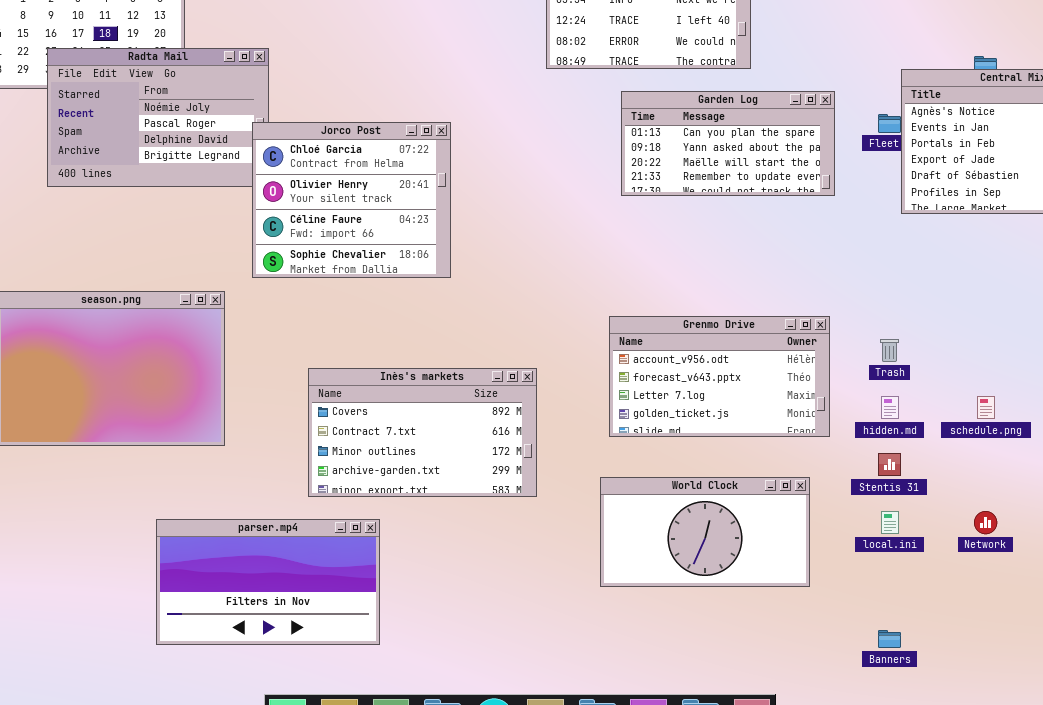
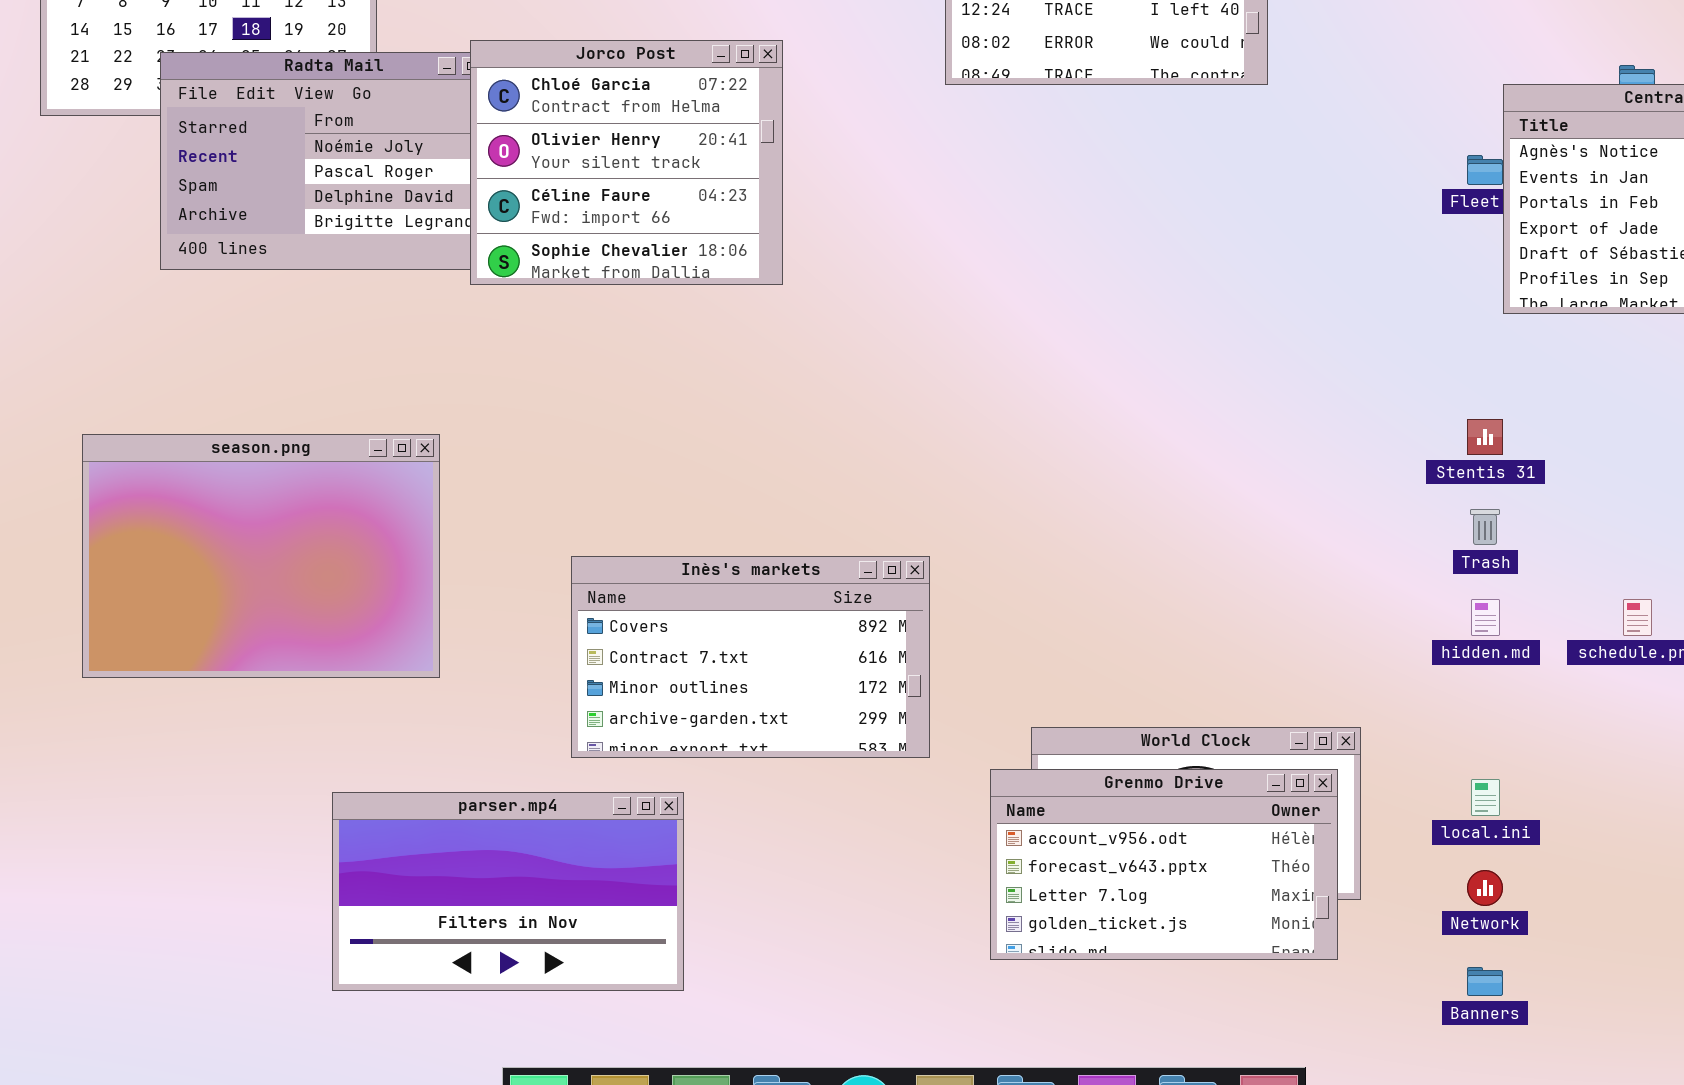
Garden Log: [621,91,835,196] -> none, closed
Jorco Post: [252,122,451,278] -> [470,40,783,285], moved
Grenmo Drive: [609,316,830,437] -> [990,769,1338,960], moved
Stentis 31: [878,453,901,476] -> [1467,419,1503,455], moved
Network: [974,511,997,534] -> [1467,870,1503,906], moved

